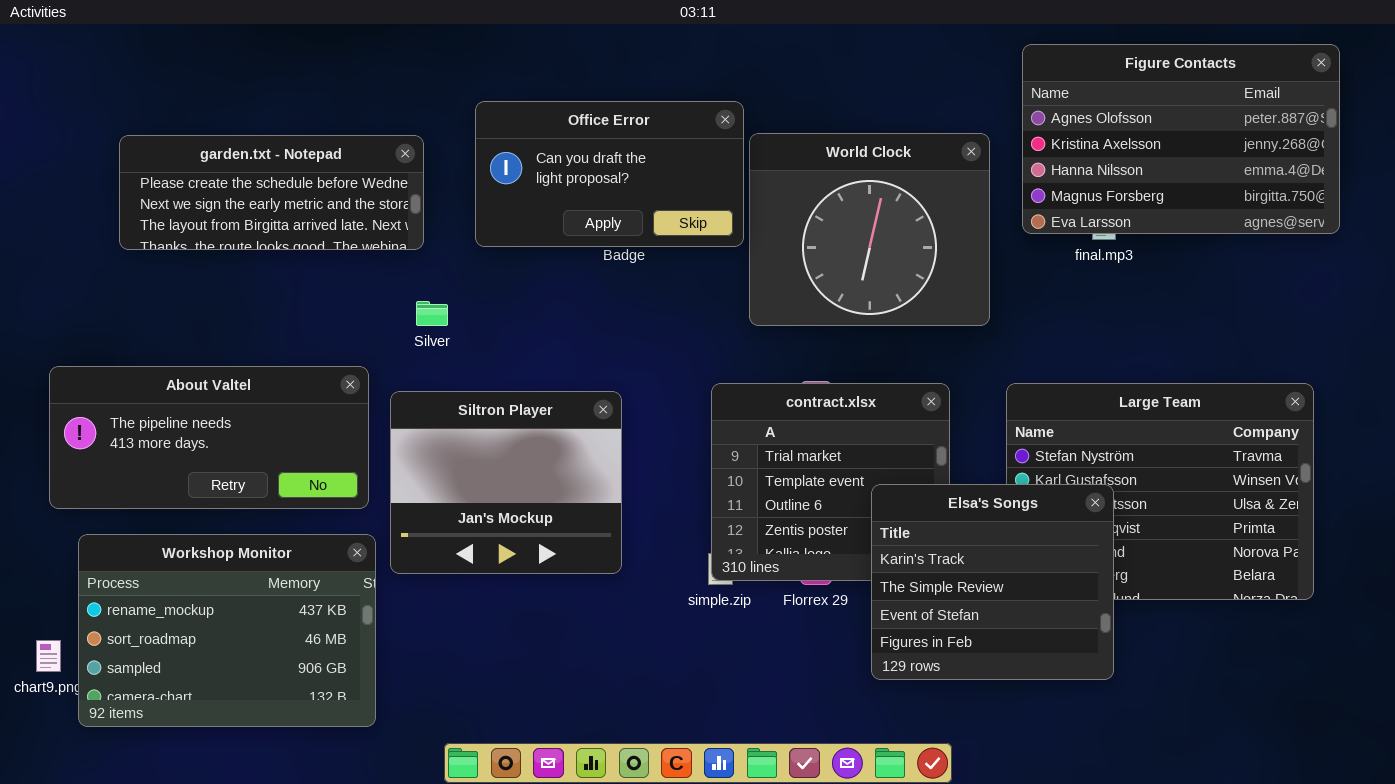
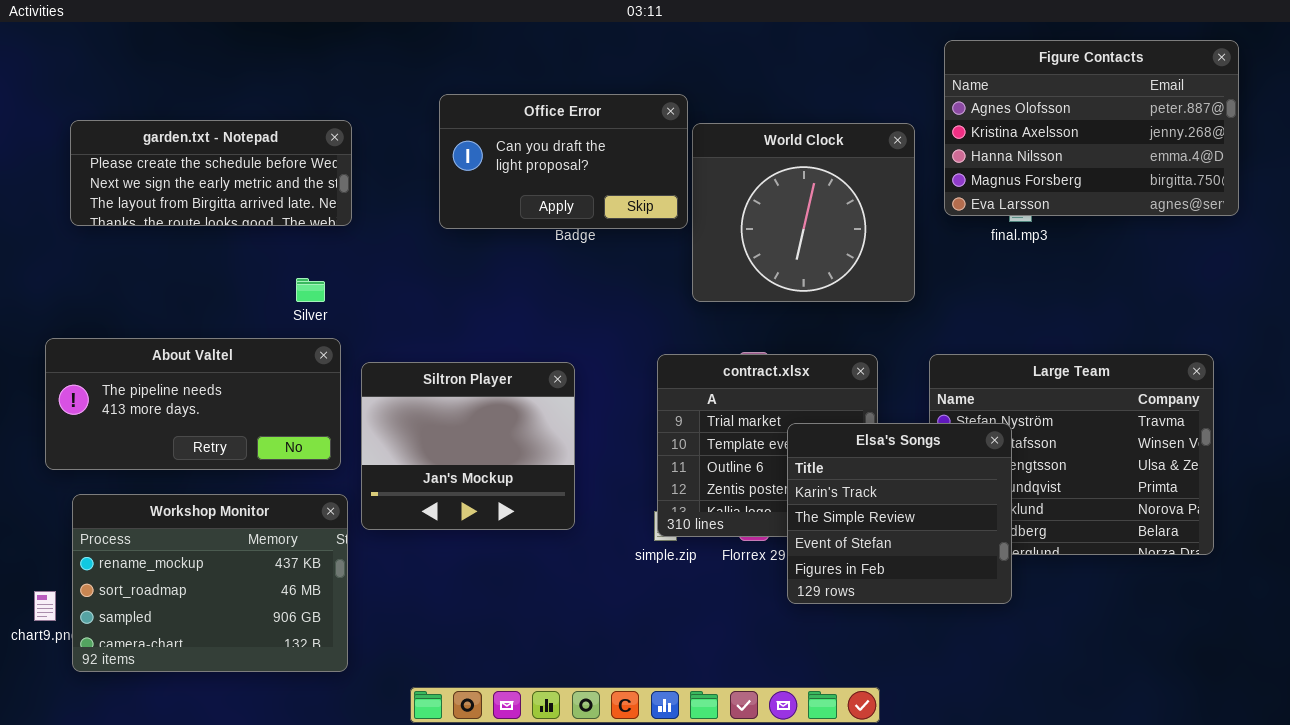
garden.txt - Notepad: [119,135,424,250] -> [70,120,352,226], moved
Silver: [416,301,448,326] -> [296,278,325,302], moved
Elsa's Songs: [871,484,1114,680] -> [787,423,1012,604], moved

